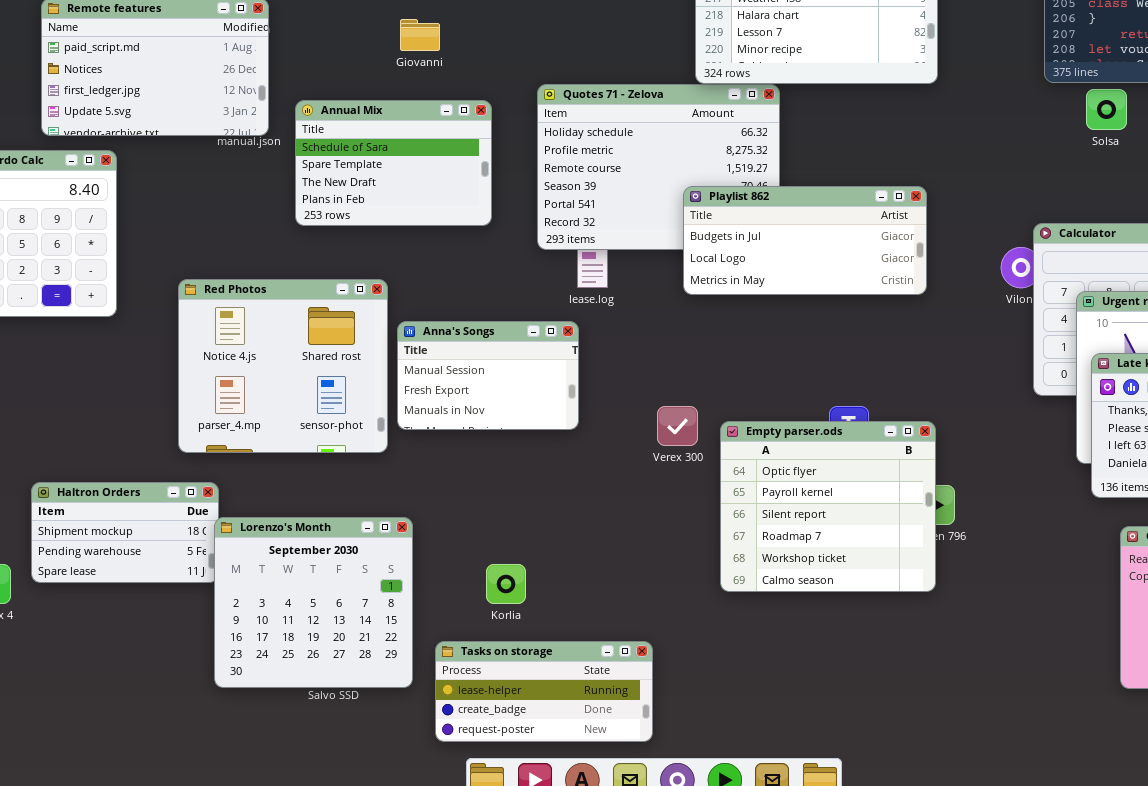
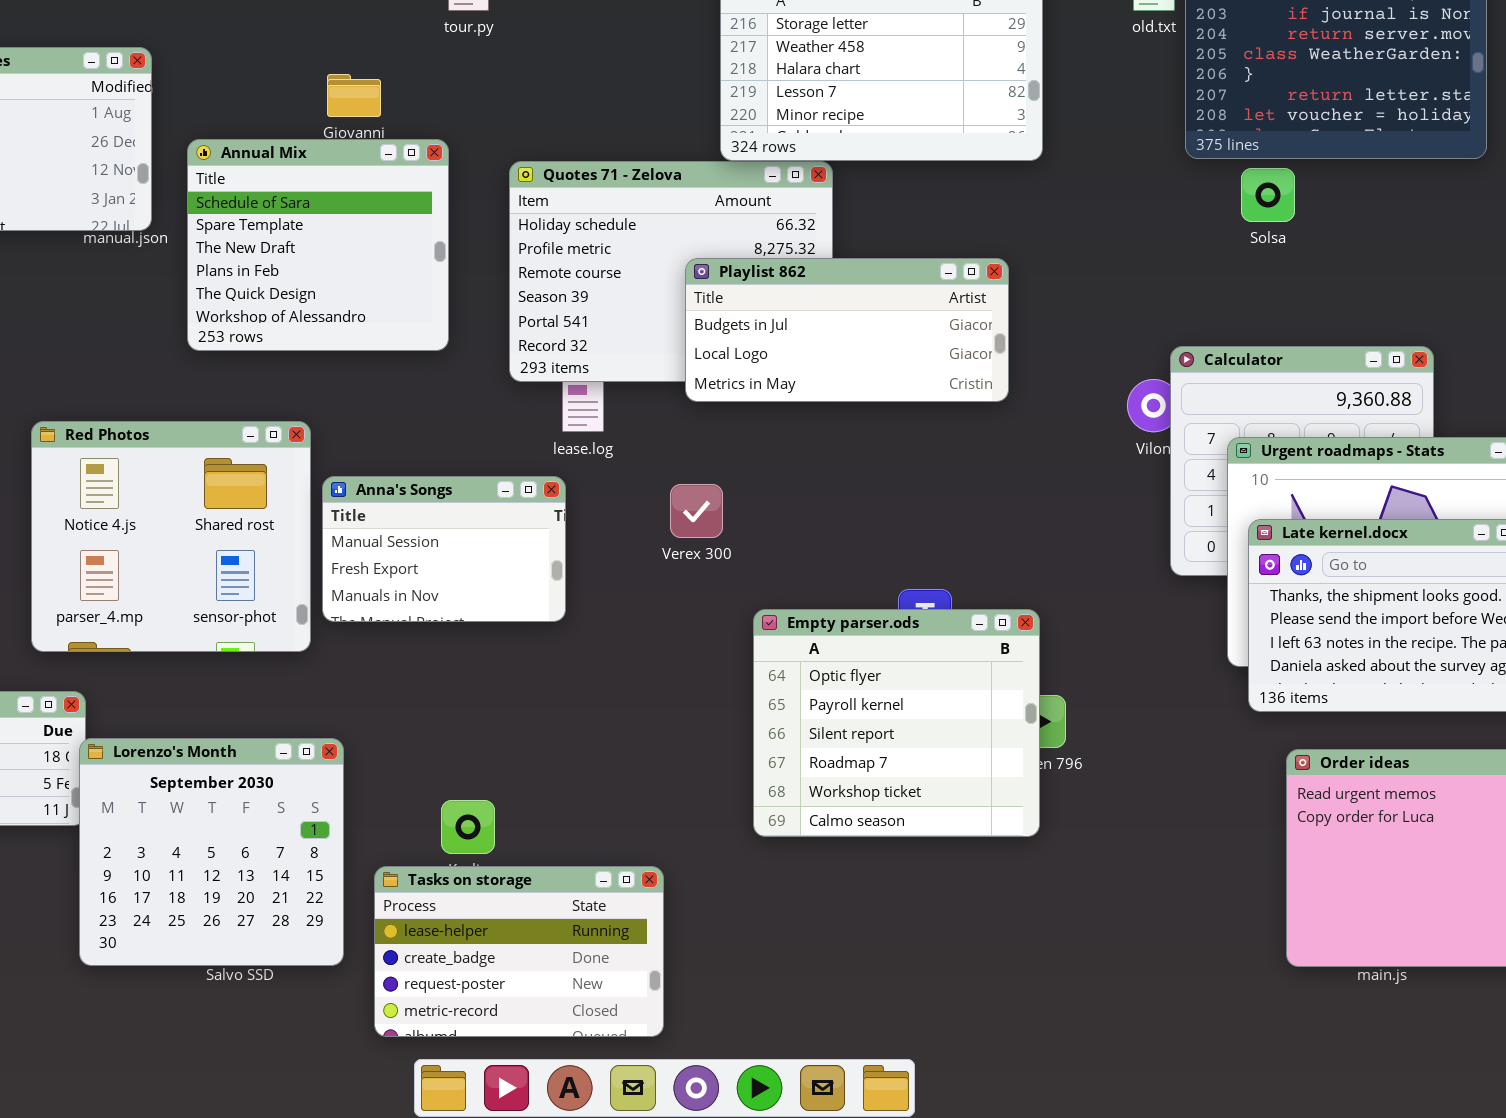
Annual Mix: [295,100,492,226] -> [187,139,449,351], resized
Playlist 862: [683,186,927,295] -> [685,258,1009,402], moved
Verex 300: [657,406,698,446] -> [670,484,723,538], moved
Tasks on storage: [435,641,653,742] -> [374,866,664,1037], resized

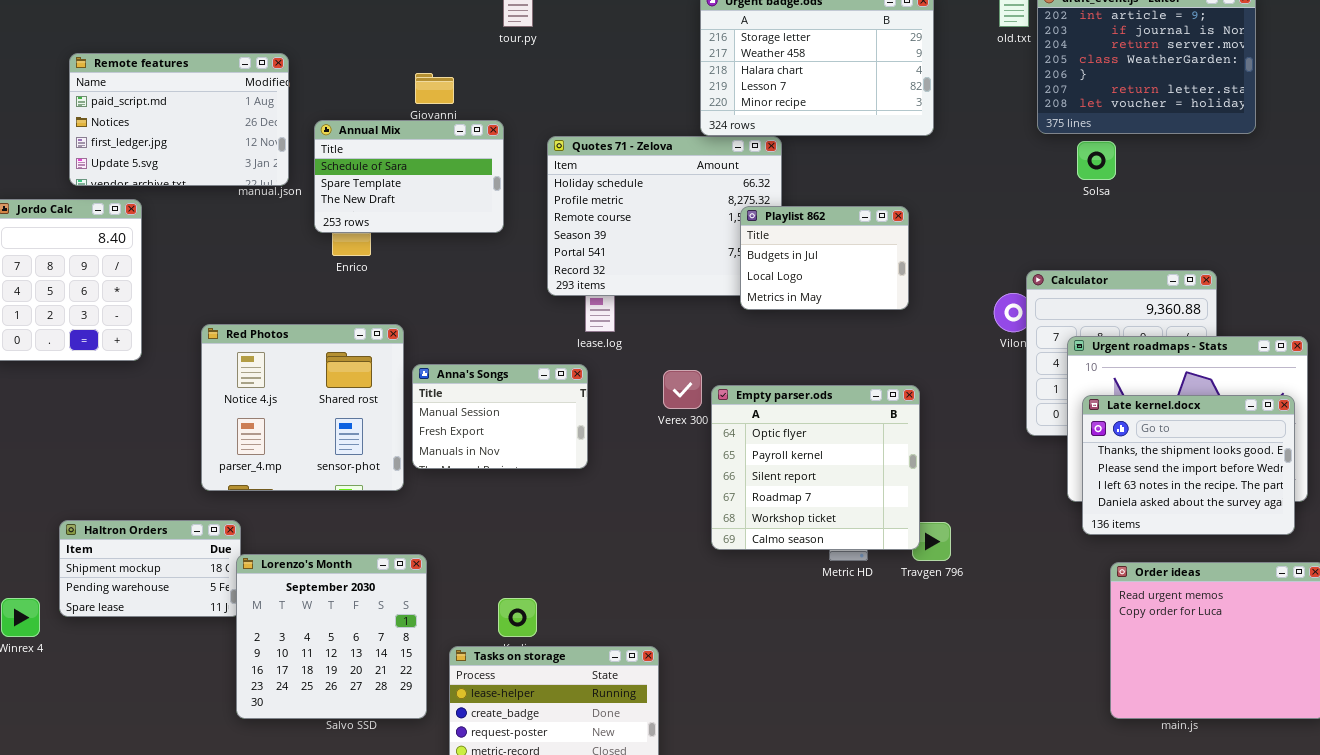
Annual Mix: [187,139,449,351] -> [314,120,504,233], resized
Playlist 862: [685,258,1009,402] -> [740,206,909,310], resized
Empty parser.ods: [753,609,1040,837] -> [711,385,920,550], moved

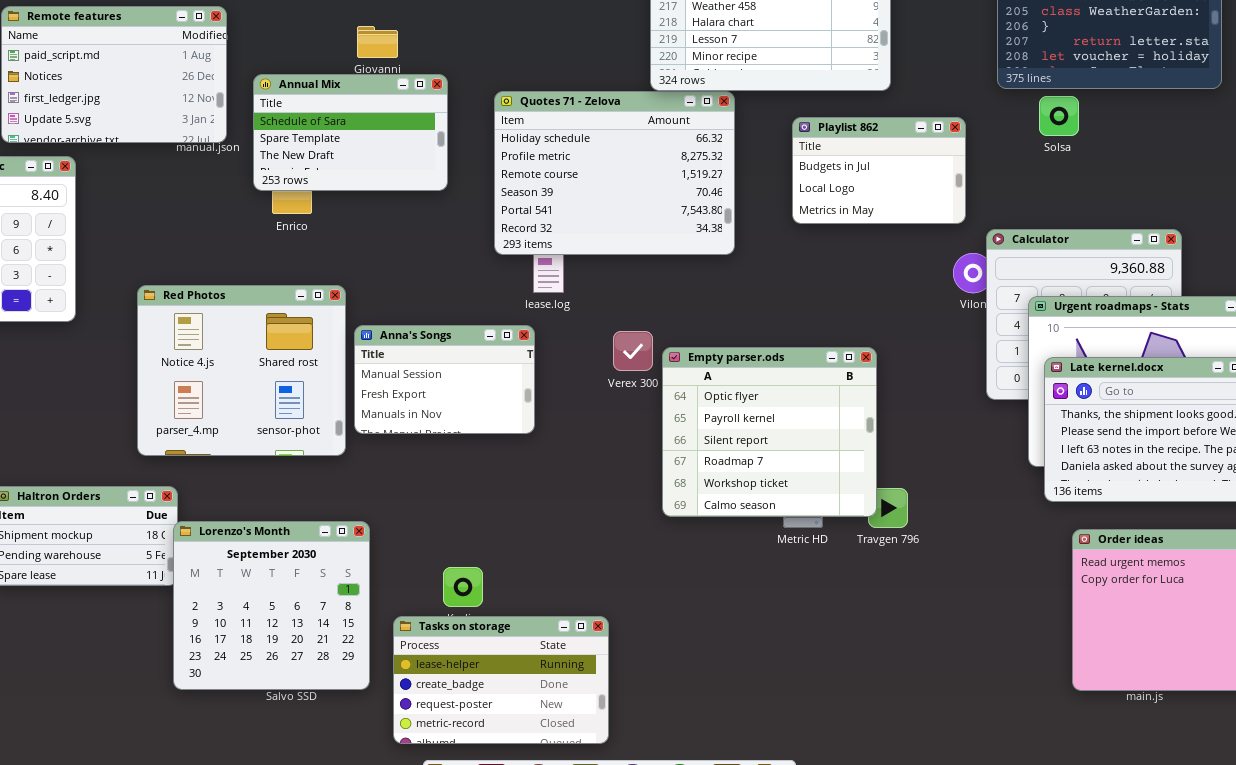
Playlist 862: [740,206,909,310] -> [792,117,966,224], moved

